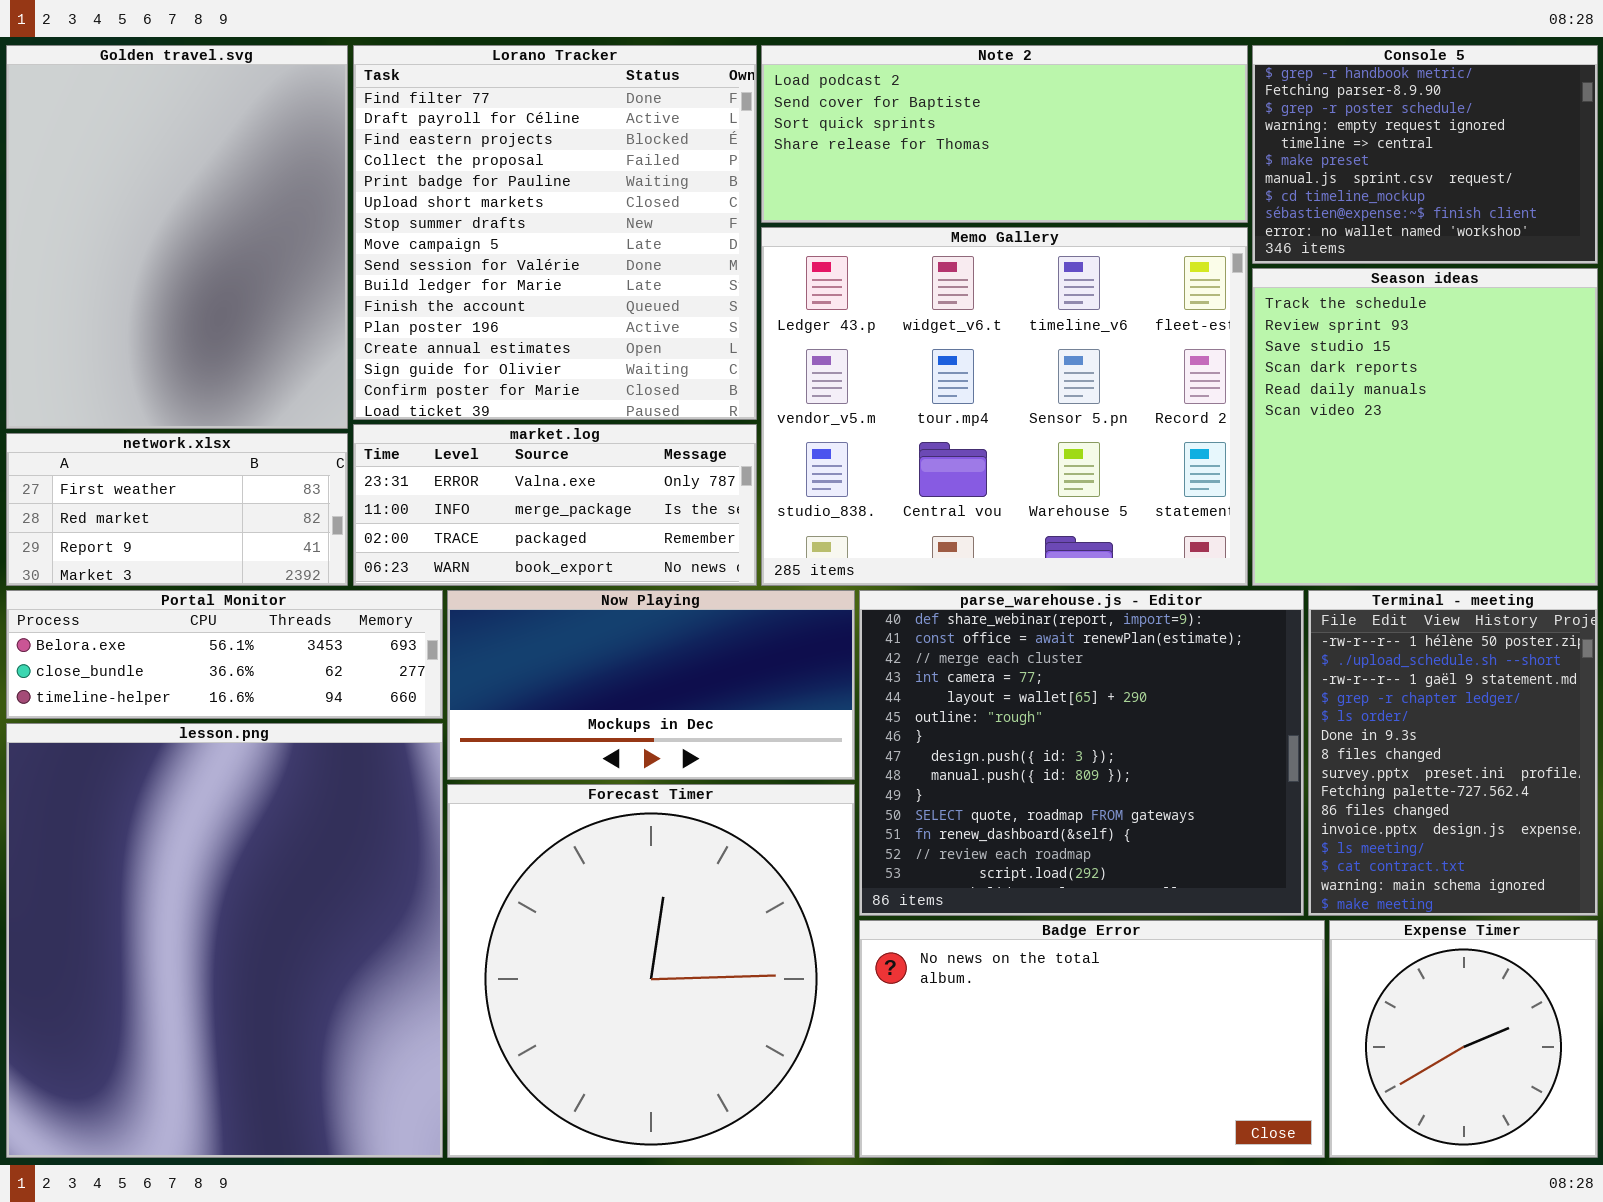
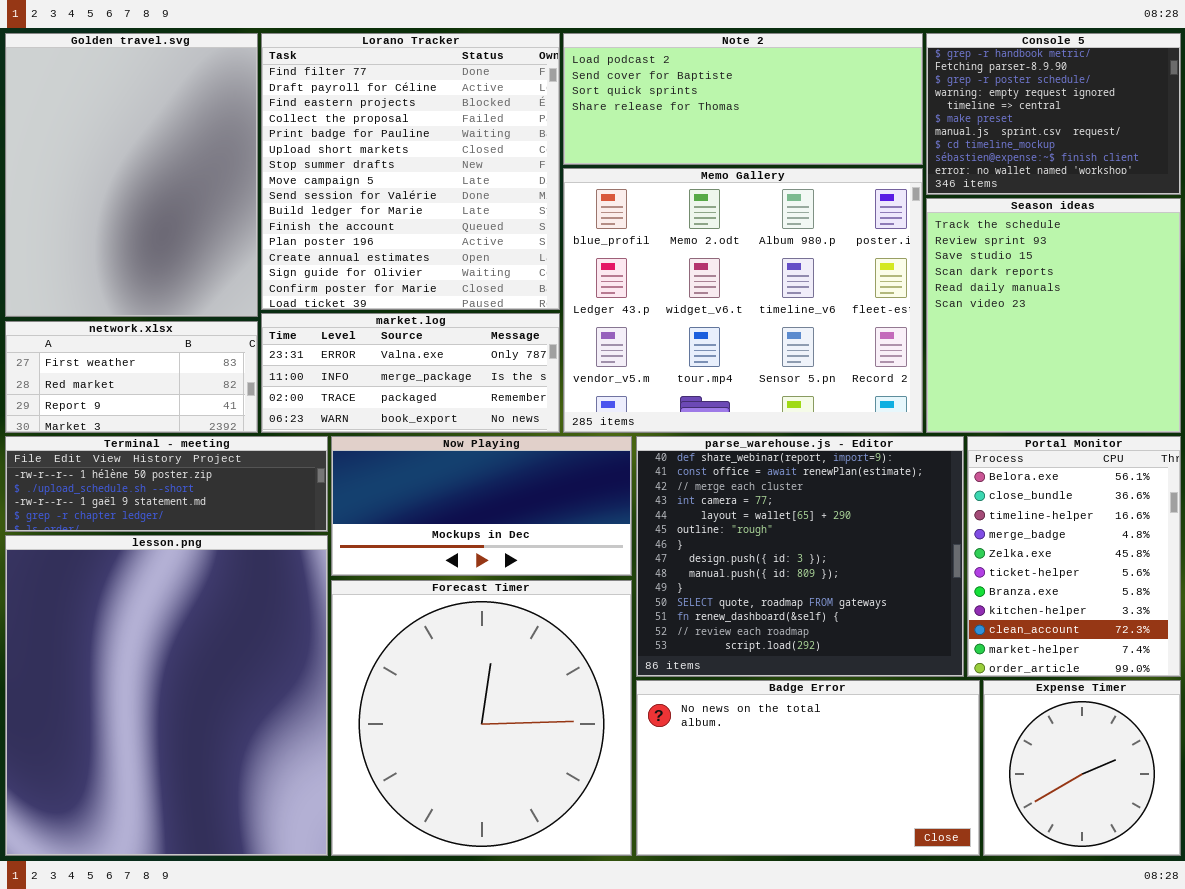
Memo Gallery: [761,227,1248,586] -> [563,168,923,433], scrolled up 1 row
Portal Monitor: [6,590,443,719] -> [967,436,1181,677], moved, resized
Terminal - meeting: [1308,590,1598,916] -> [5,436,328,532], moved, resized

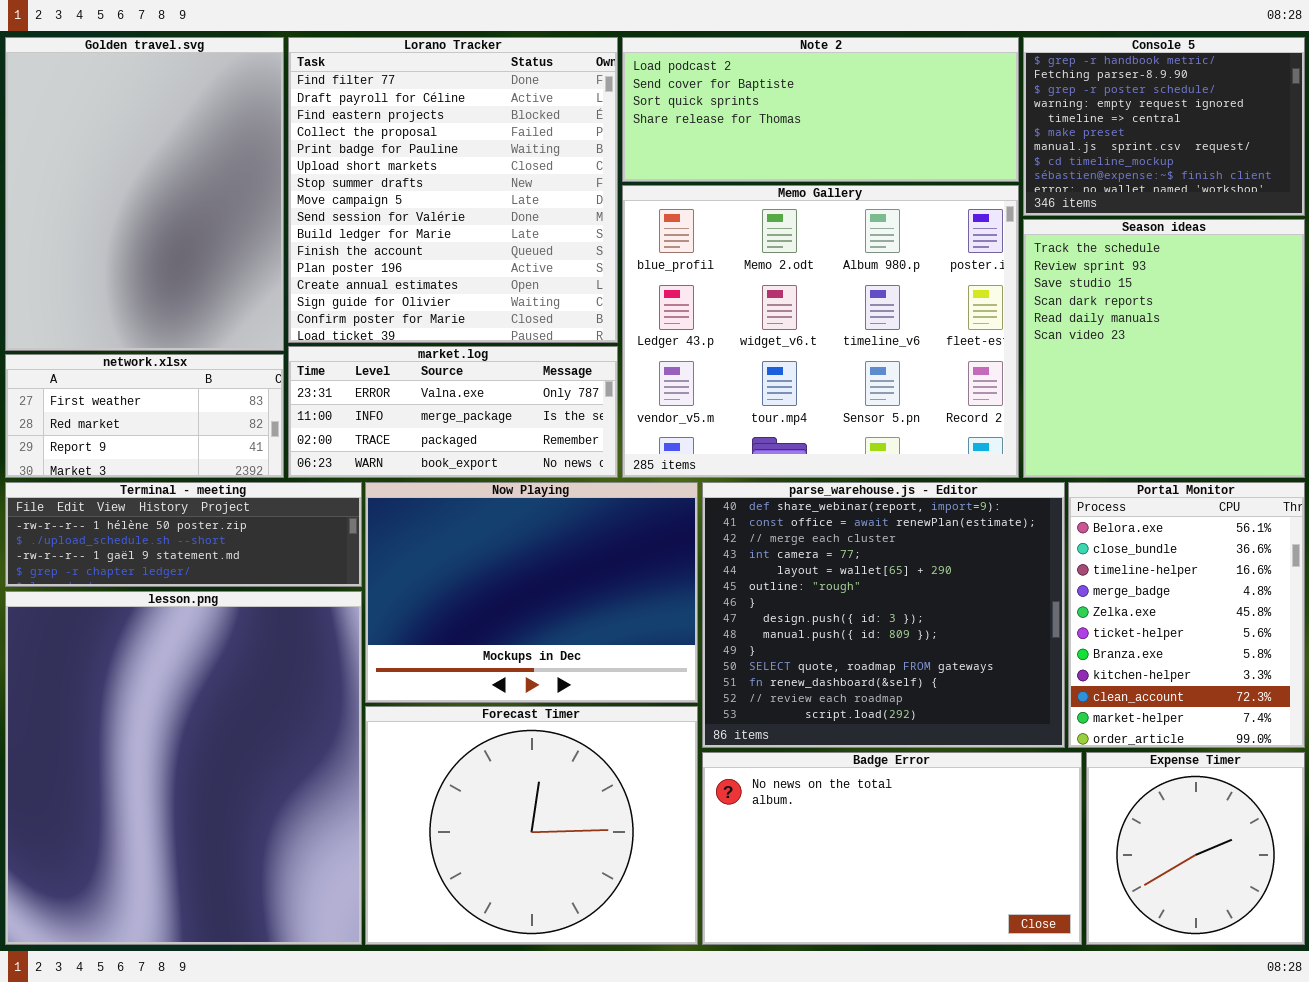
Now Playing: [331,436,632,576] -> [365,482,698,703], resized
Forecast Timer: [331,580,632,856] -> [365,706,698,945], resized

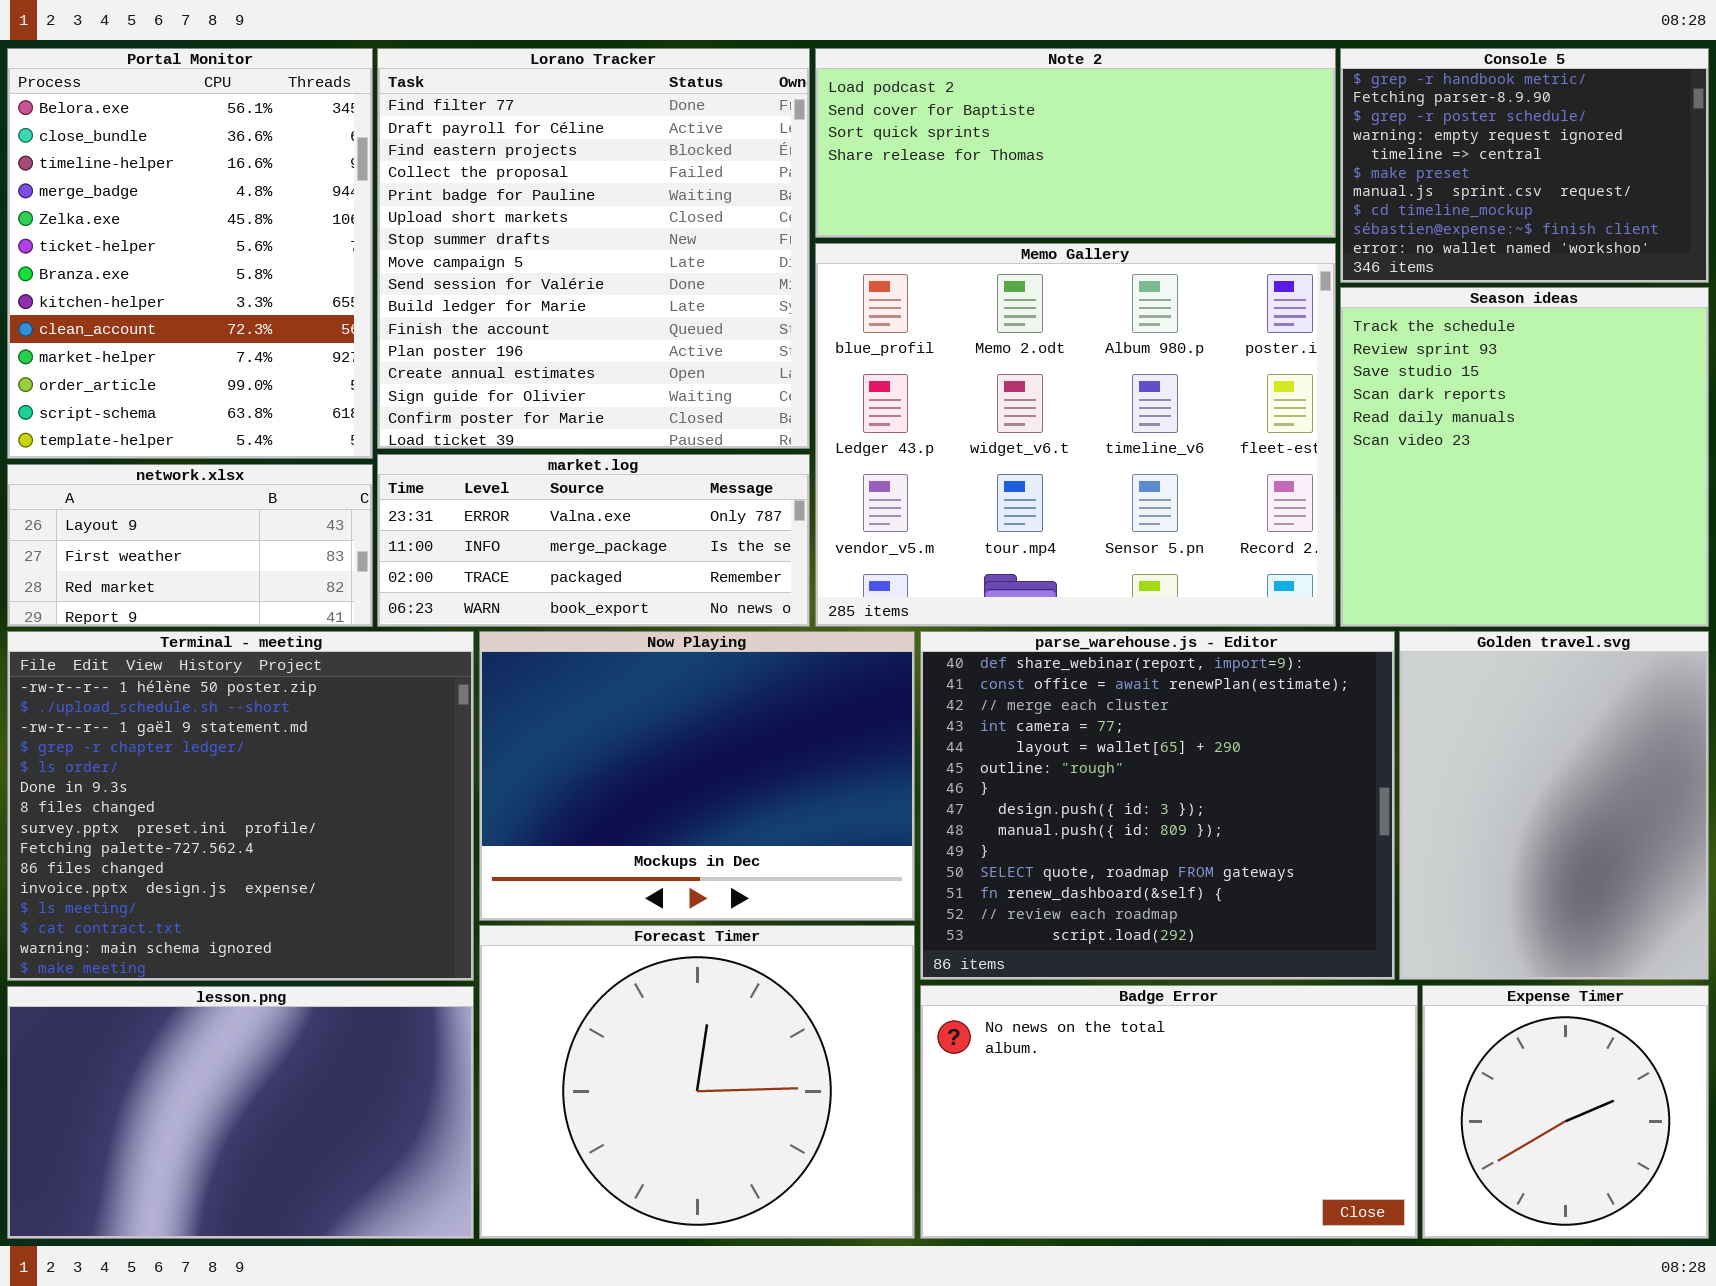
Golden travel.svg: [5,37,284,351] -> [1399,631,1709,980], moved, resized
network.xlsx: [5,354,284,478] -> [7,464,373,627], scrolled up 1 row
Terminal - meeting: [5,482,362,587] -> [7,631,474,981], resized
Portal Monitor: [1068,482,1305,748] -> [7,48,373,459], moved, resized
lesson.png: [5,591,362,945] -> [7,986,474,1239], resized

